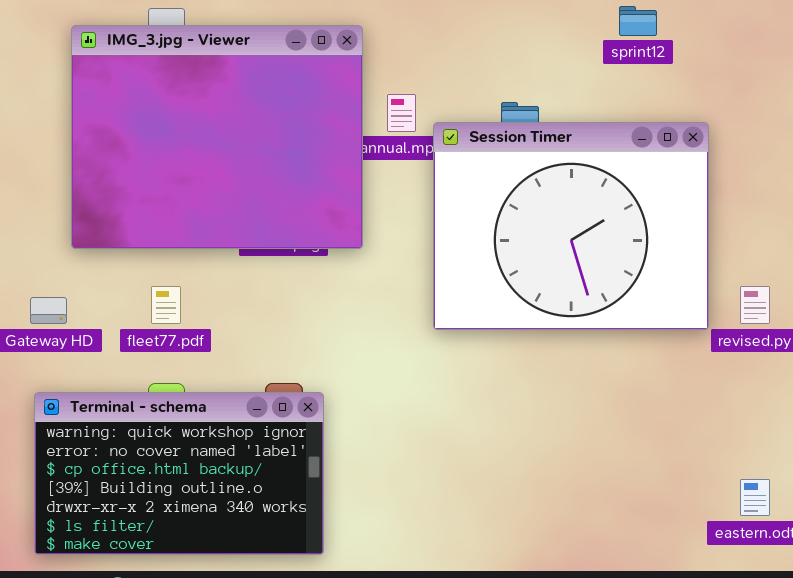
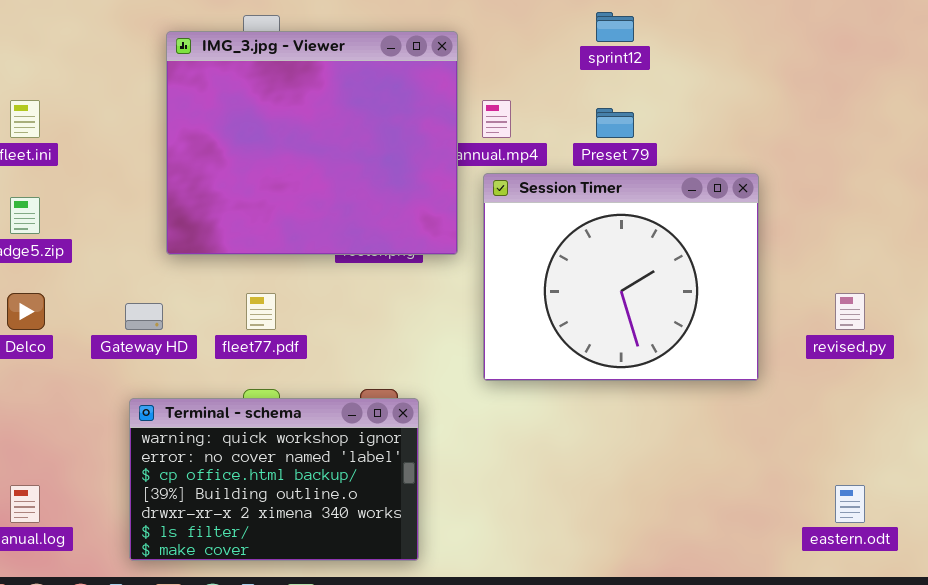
sprint12: [619,6,657,36] -> [596,12,634,42], moved
Session Timer: [433,122,709,330] -> [483,173,759,381], moved

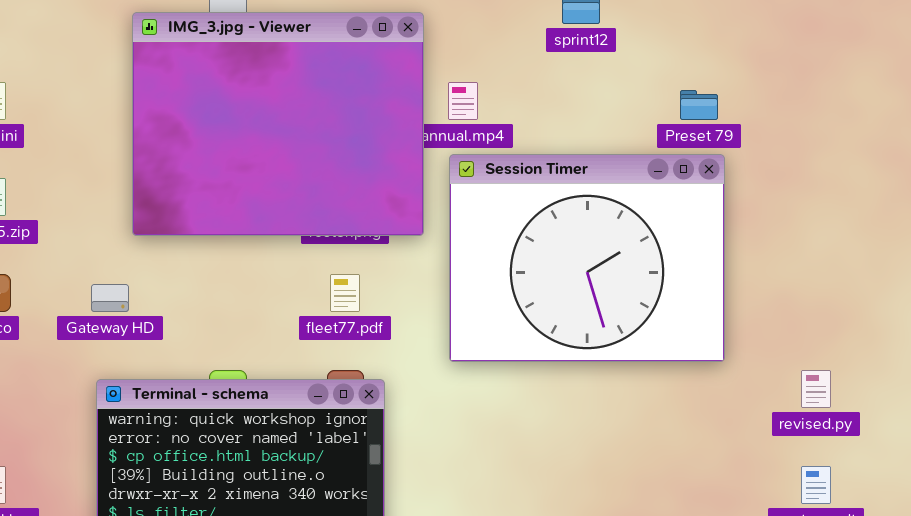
Preset 79: [596,108,634,138] -> [680,90,718,120], moved
fleet77.pdf: [246,293,276,330] -> [330,274,360,312], moved
revised.py: [835,293,865,330] -> [801,370,831,408], moved

